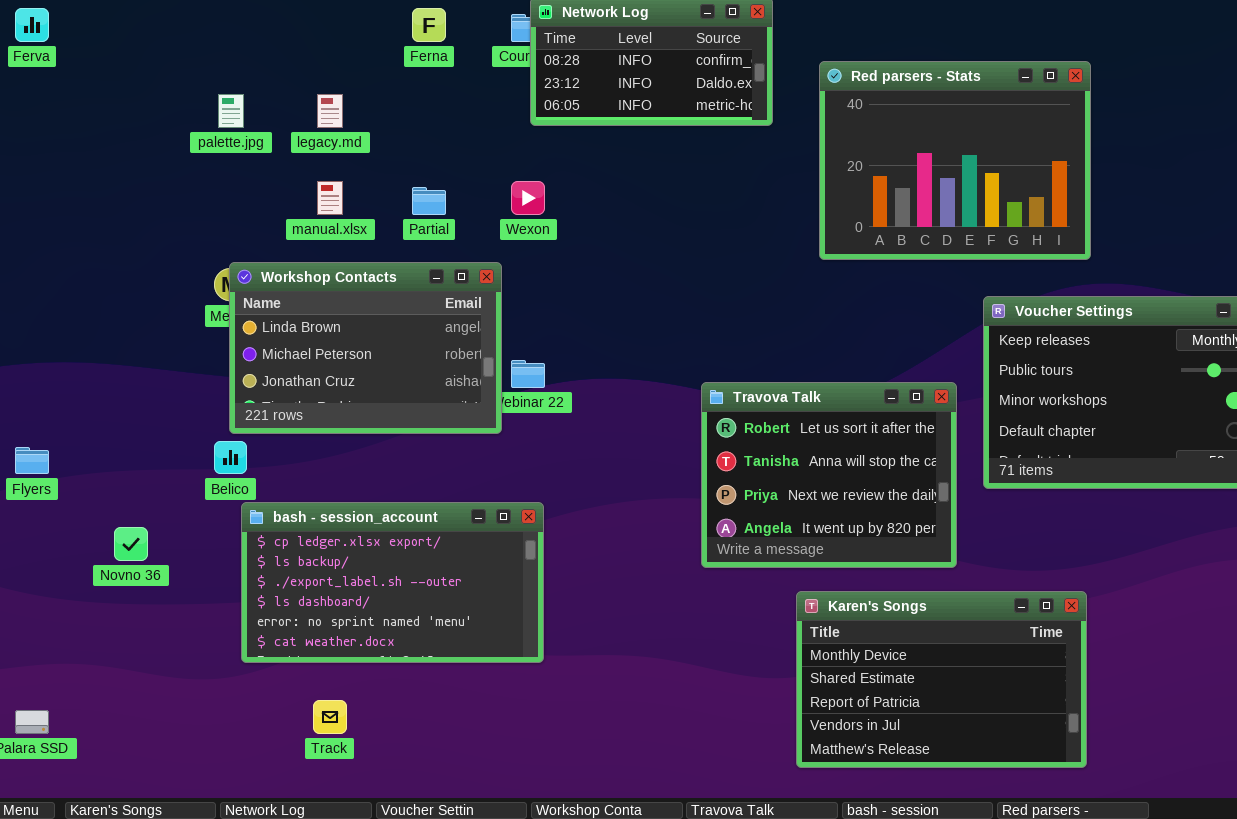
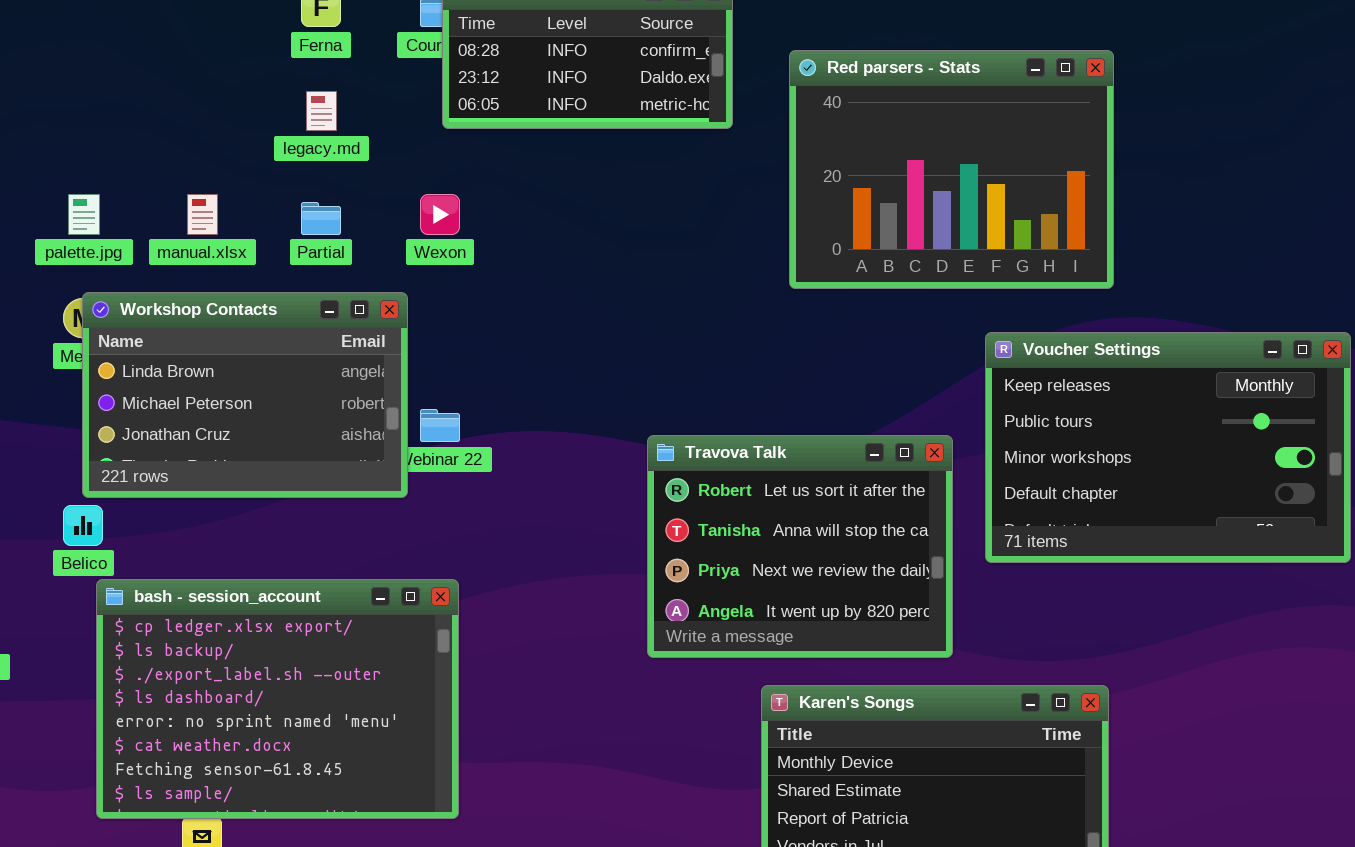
palette.jpg: [218,94,244,128] -> [68,194,100,235], moved
legacy.md: [317,94,343,128] -> [306,91,337,131], moved
bash - session_account: [241,502,544,663] -> [96,579,459,819], resized

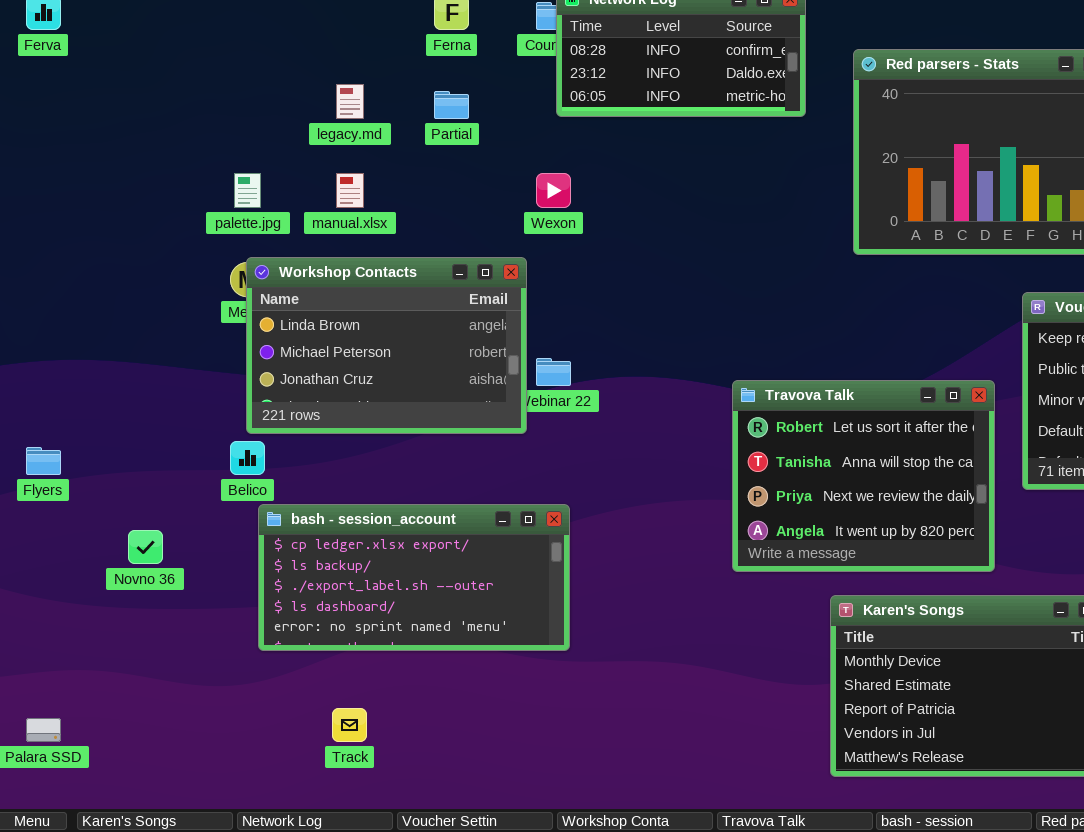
legacy.md: [306,91,337,131] -> [336,84,364,119], moved
Partial: [301,202,341,235] -> [434,91,469,119], moved
bash - session_account: [96,579,459,819] -> [258,504,570,651], resized

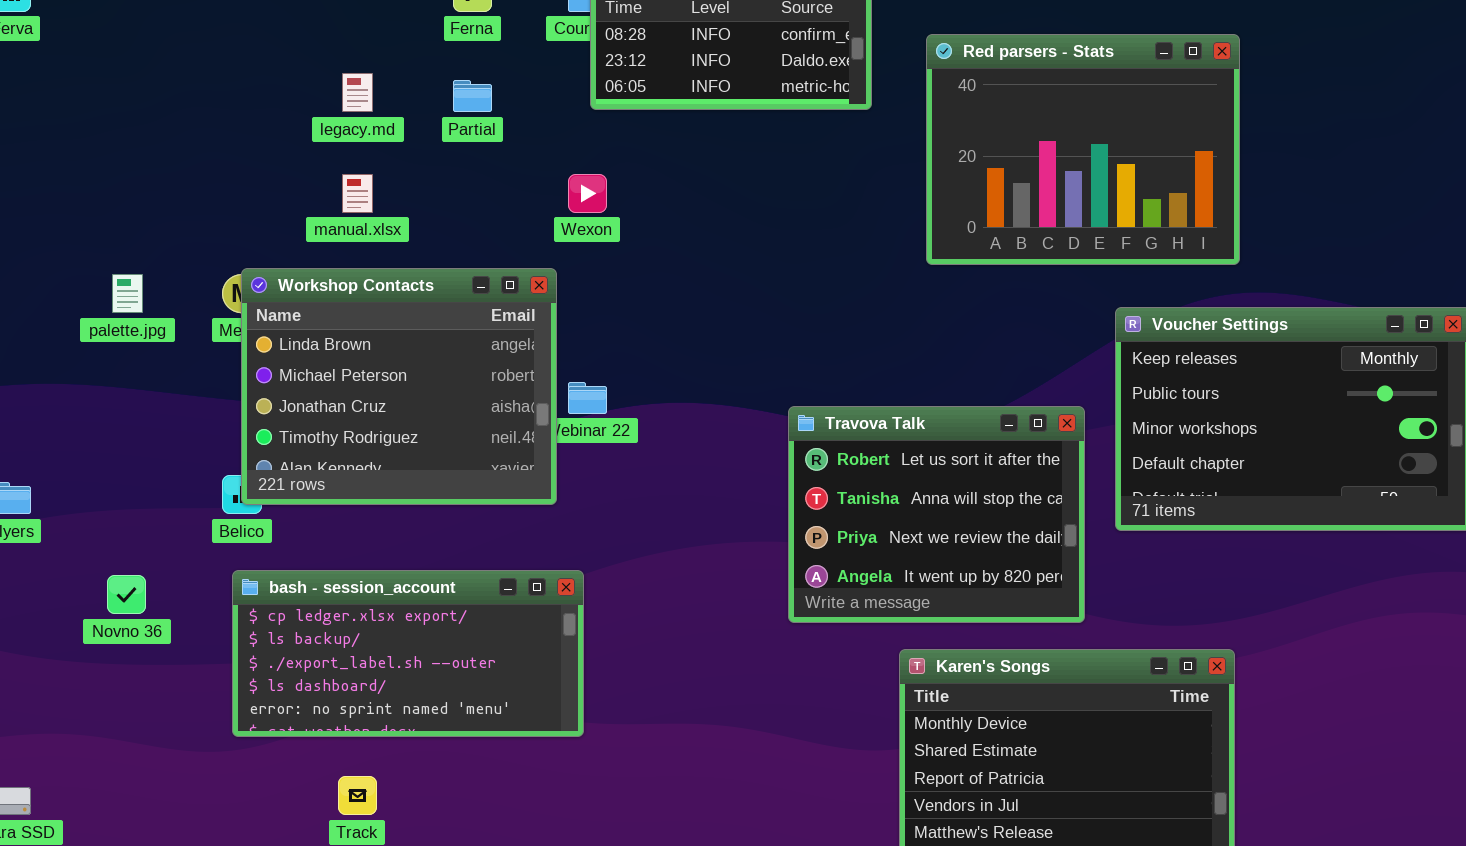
palette.jpg: [234,173,261,208] -> [112,274,143,313], moved
Workshop Contacts: [246,257,527,434] -> [241,268,557,505], resized
bash - session_account: [258,504,570,651] -> [232,570,584,737], moved

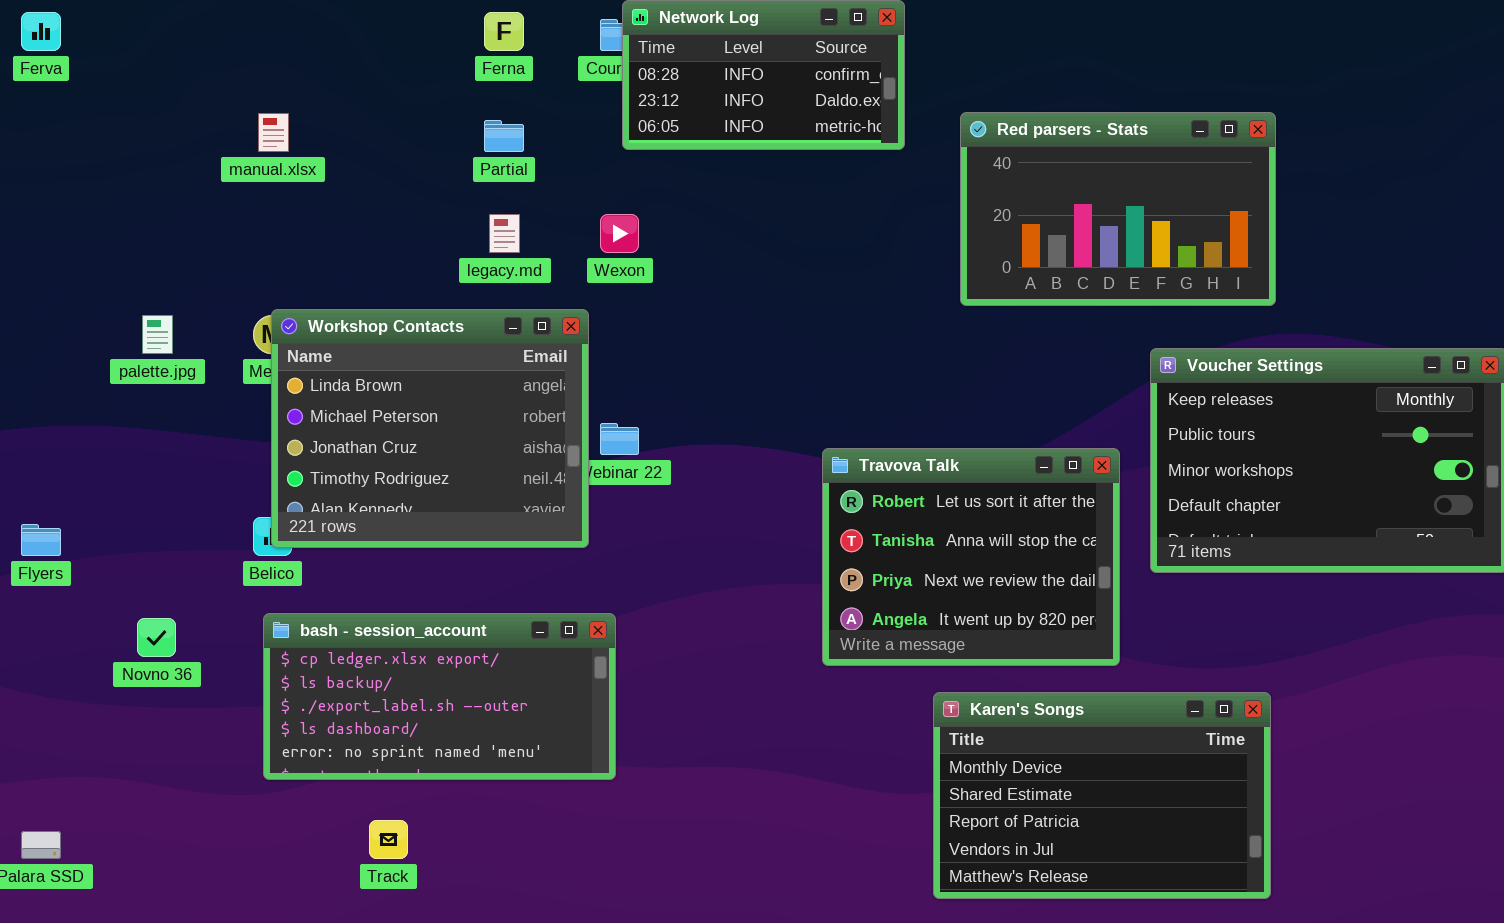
Red parsers - Stats: [926,34,1240,265] -> [960,112,1276,306], resized
legacy.md: [342,73,373,112] -> [489,214,520,253], moved
manual.xlsx: [342,174,373,213] -> [258,113,289,152], moved

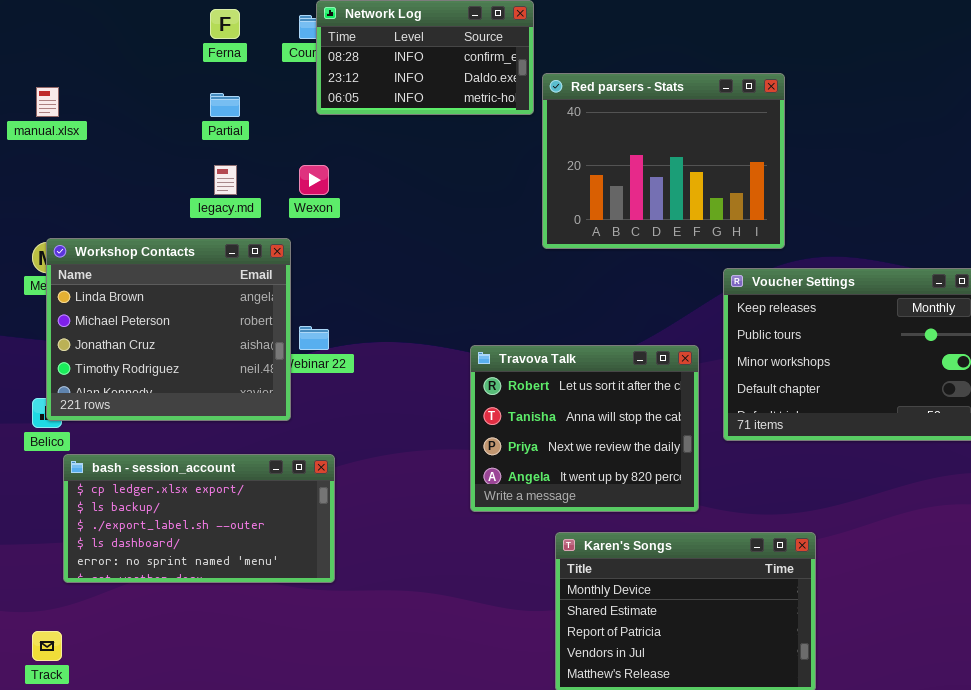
Red parsers - Stats: [960,112,1276,306] -> [542,73,785,249], moved, resized
bash - session_account: [263,613,616,780] -> [63,454,335,583], moved
Track: [369,820,408,859] -> [32,631,62,661], moved

